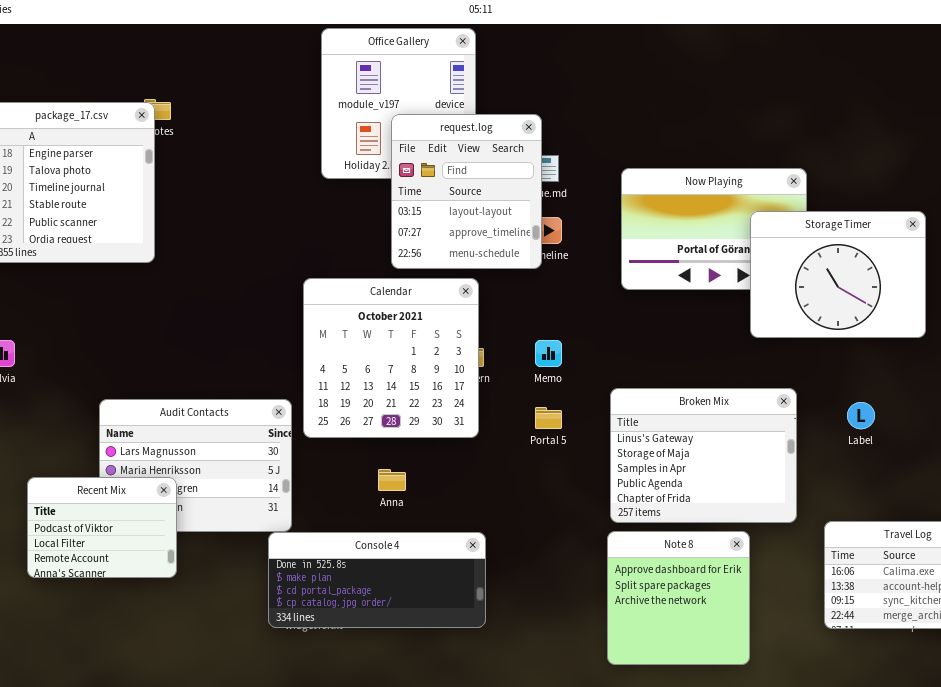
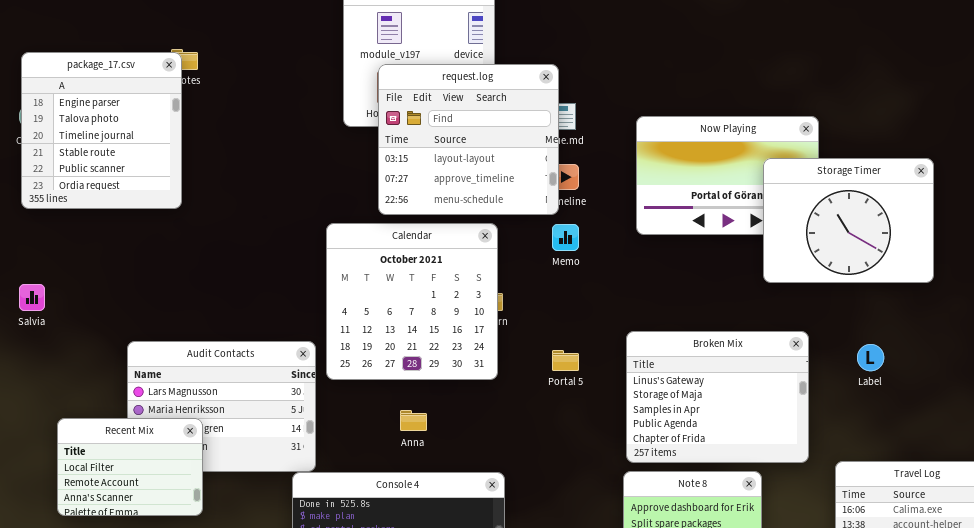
request.log: [391,114,542,269] -> [378,64,559,215], resized
Memo: [535,340,562,367] -> [552,224,579,251], moved
Recent Mix: [27,477,177,578] -> [57,418,203,516], scrolled down 1 row

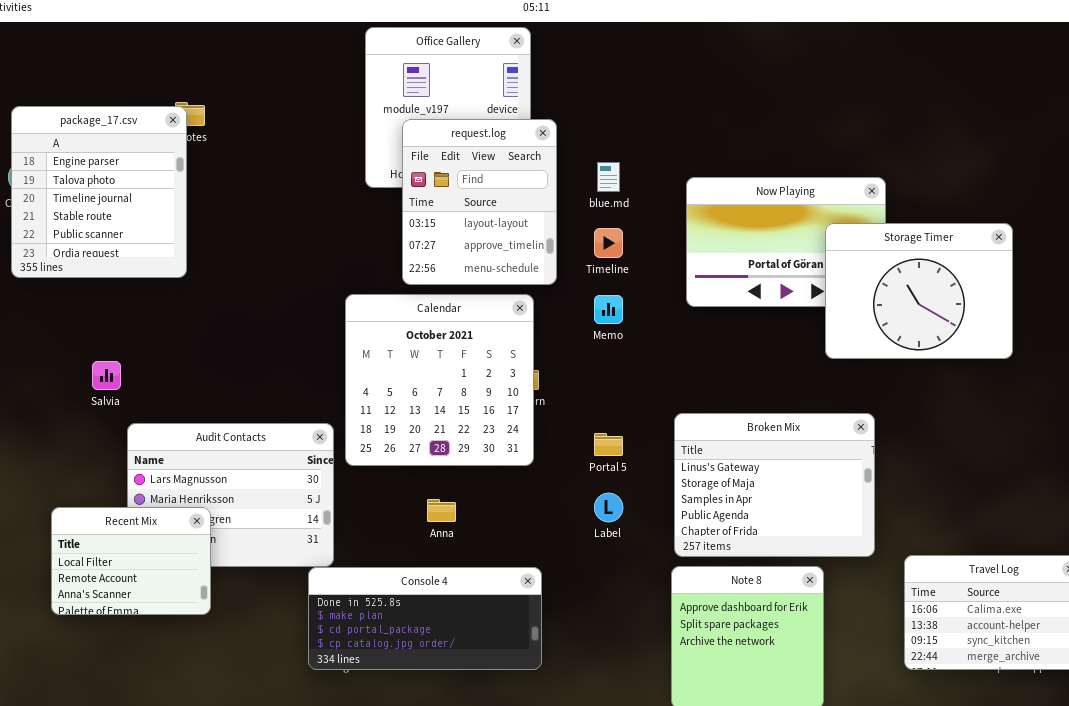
request.log: [378,64,559,215] -> [402,119,557,285], resized
Salvia: [19,284,45,311] -> [92,361,121,390], moved
Label: [857,344,884,371] -> [594,493,623,522], moved

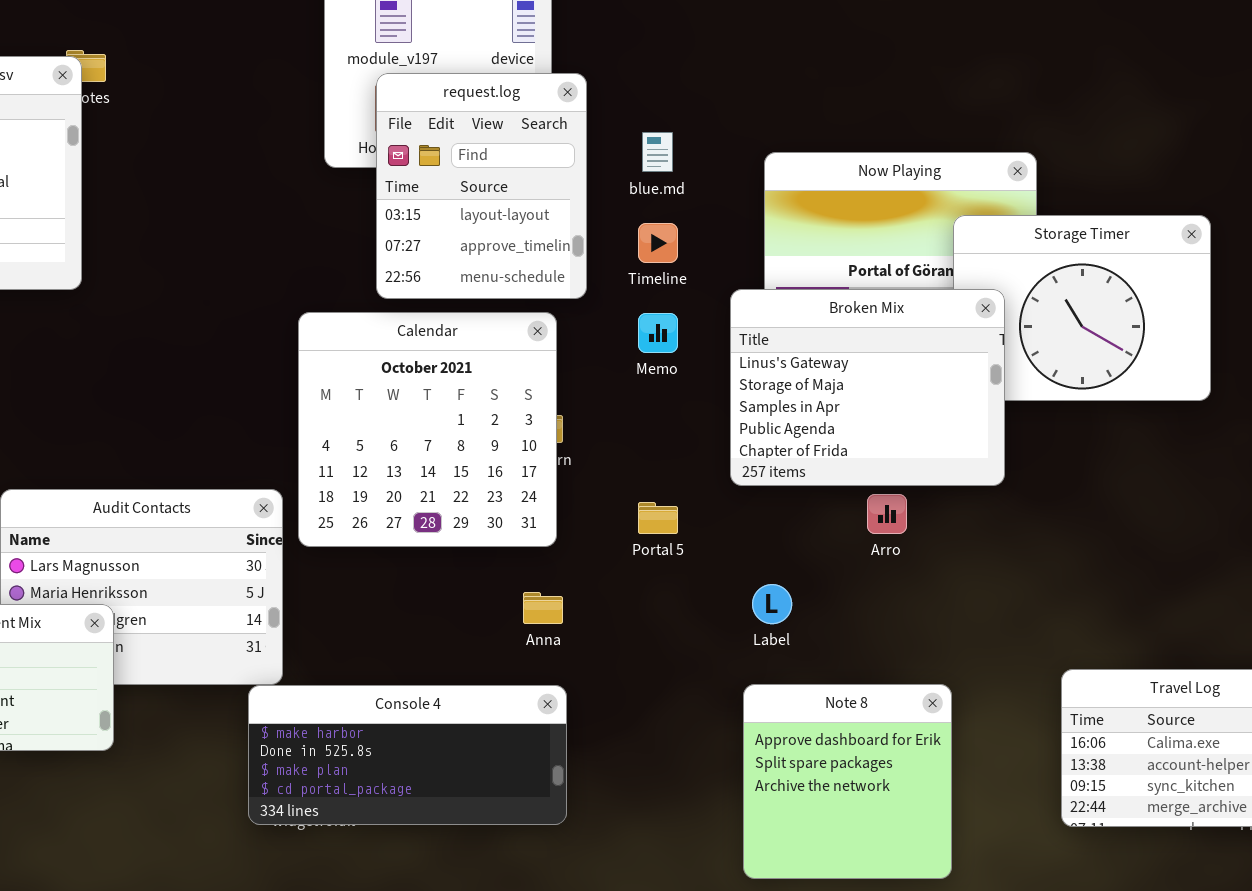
Broken Mix: [674,413,875,557] -> [730,289,1005,486], moved
Label: [594,493,623,522] -> [752,584,792,624], moved
Anna: [427,499,456,522] -> [523,592,563,624], moved
Console 4: [308,567,542,670] -> [248,685,567,825], scrolled up 1 row

